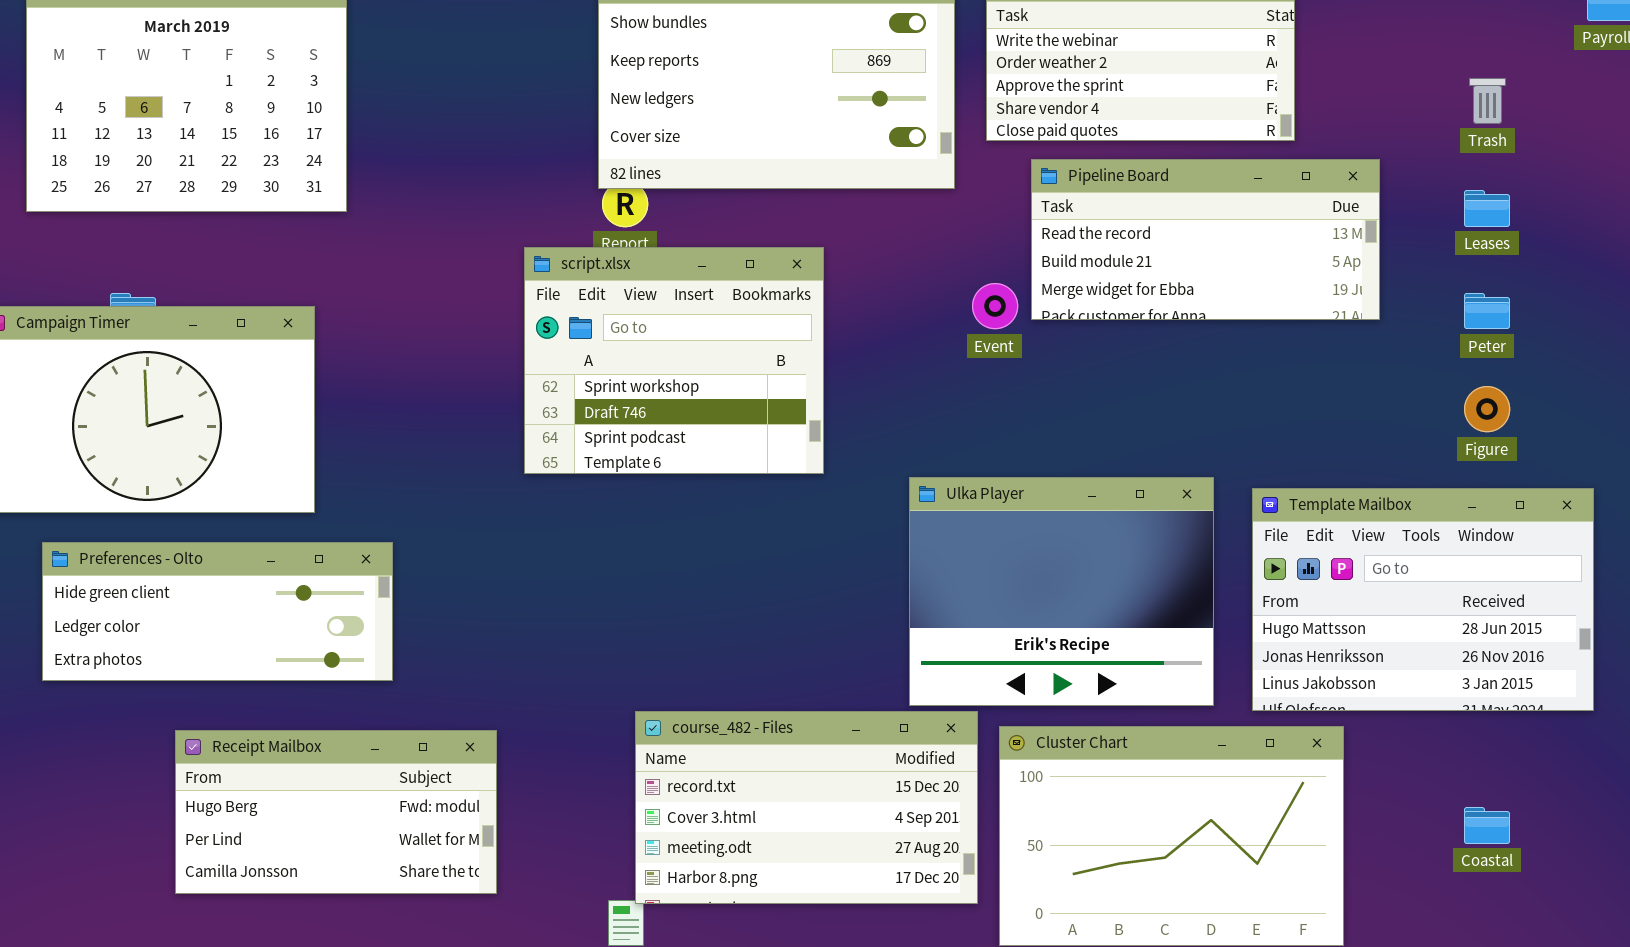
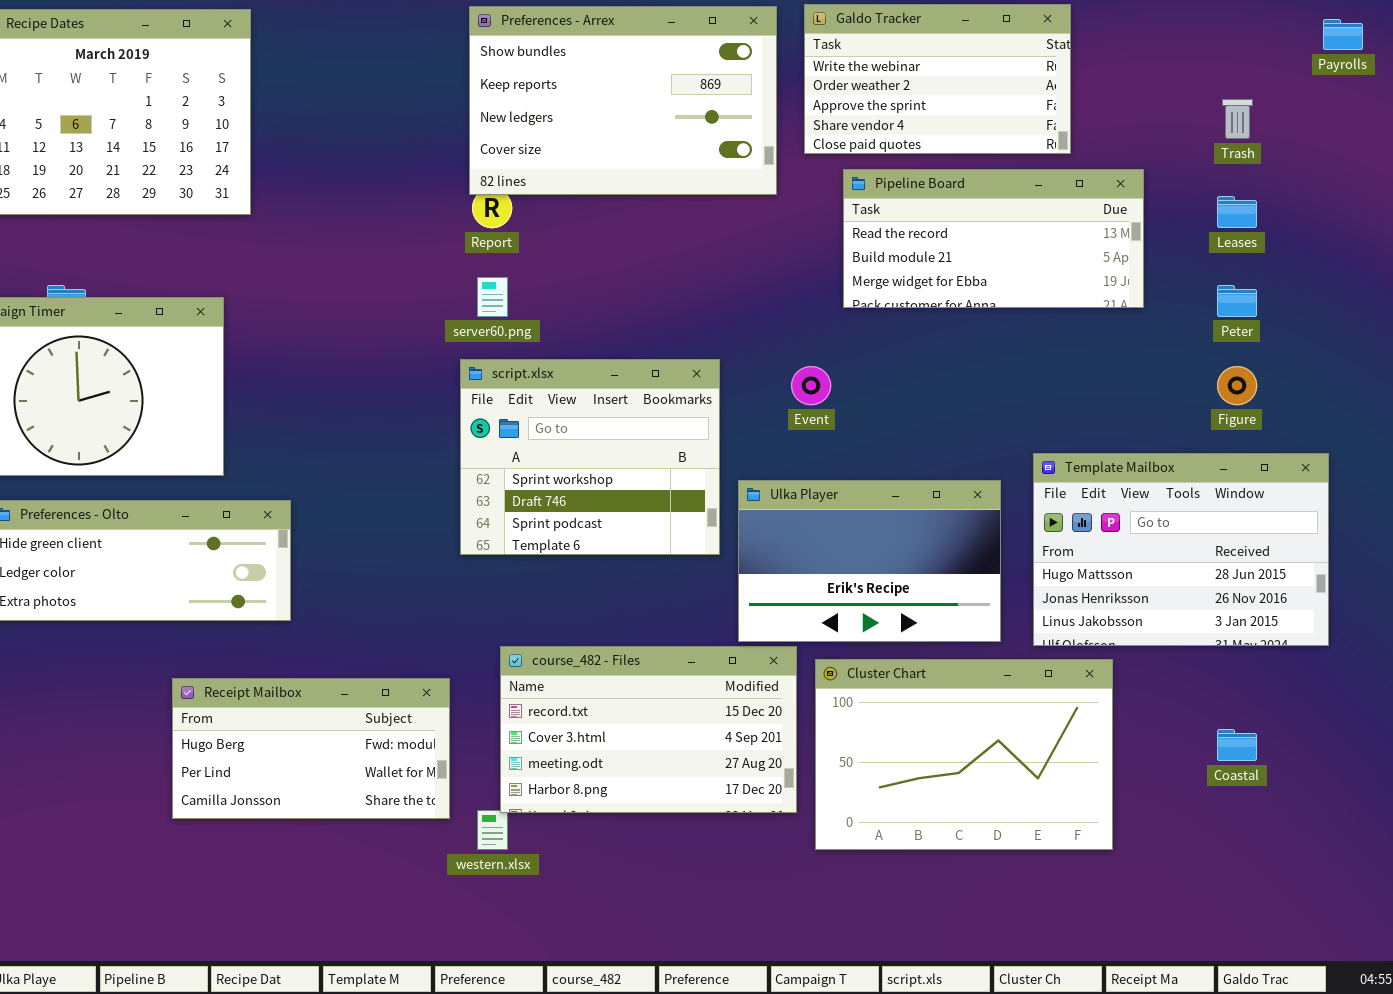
script.xlsx: [524,247,824,474] -> [460,359,720,555], moved
Event: [972,283,1018,329] -> [791,366,831,405], moved
Ulka Player: [909,477,1214,706] -> [738,480,1001,642], resized
Receipt Mailbox: [175,730,497,894] -> [172,678,450,819], moved

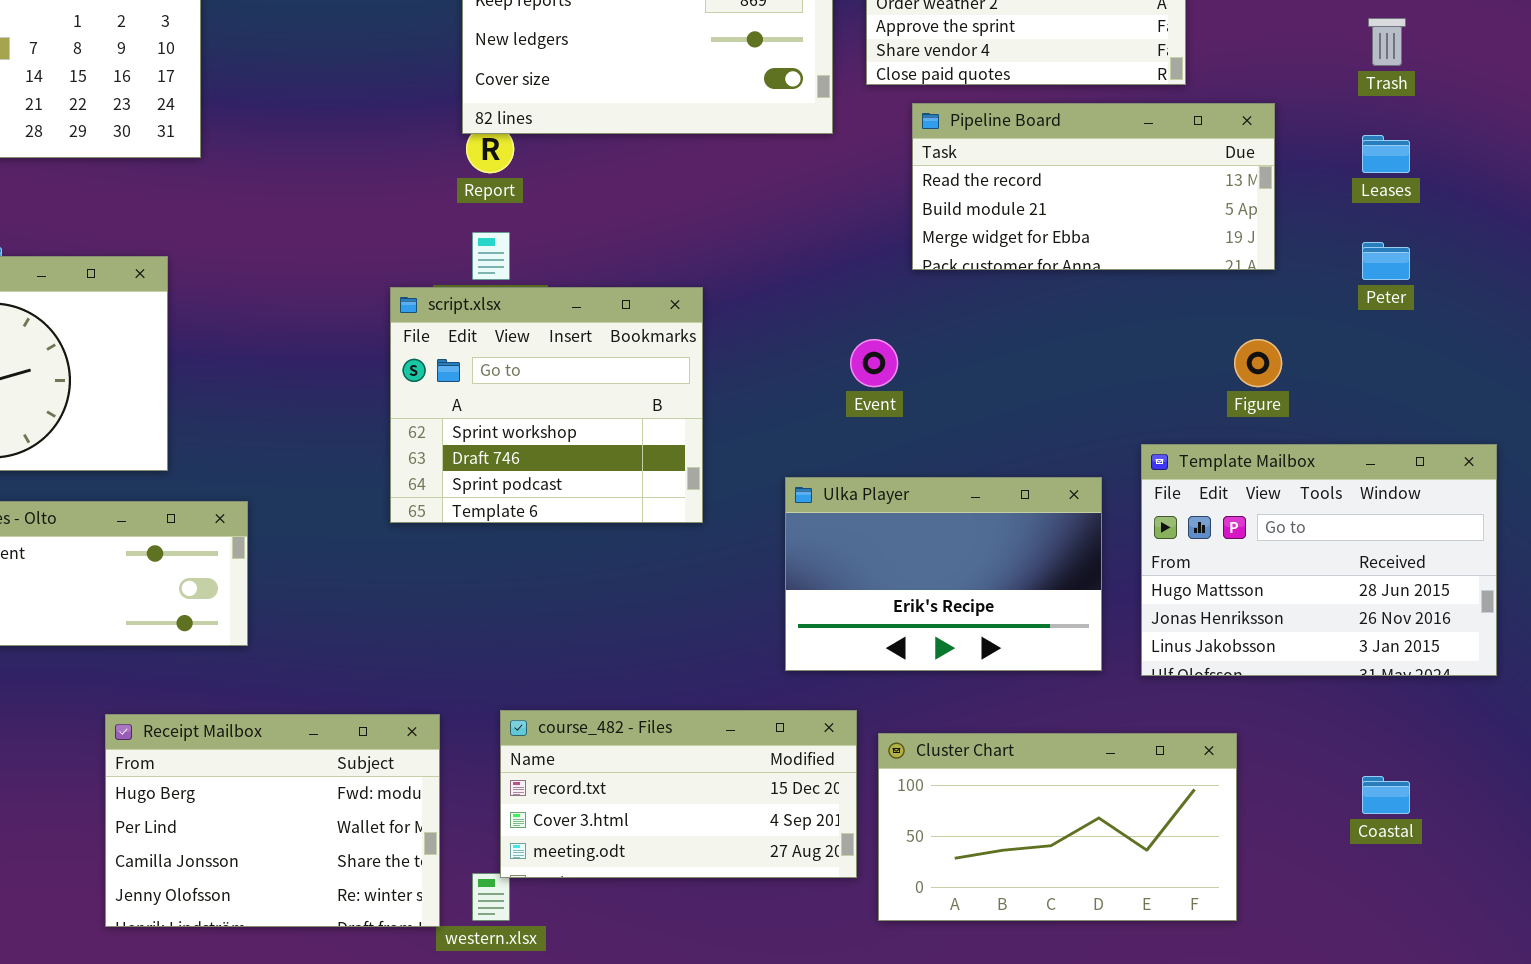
script.xlsx: [460,359,720,555] -> [390,287,703,523], moved
Figure: [1217,366,1257,405] -> [1234,339,1282,387], moved
course_482 - Files: [500,646,797,813] -> [500,710,857,878], resized
Cluster Chart: [815,659,1113,850] -> [878,733,1237,921], resized
Receipt Mailbox: [172,678,450,819] -> [105,714,440,927], resized

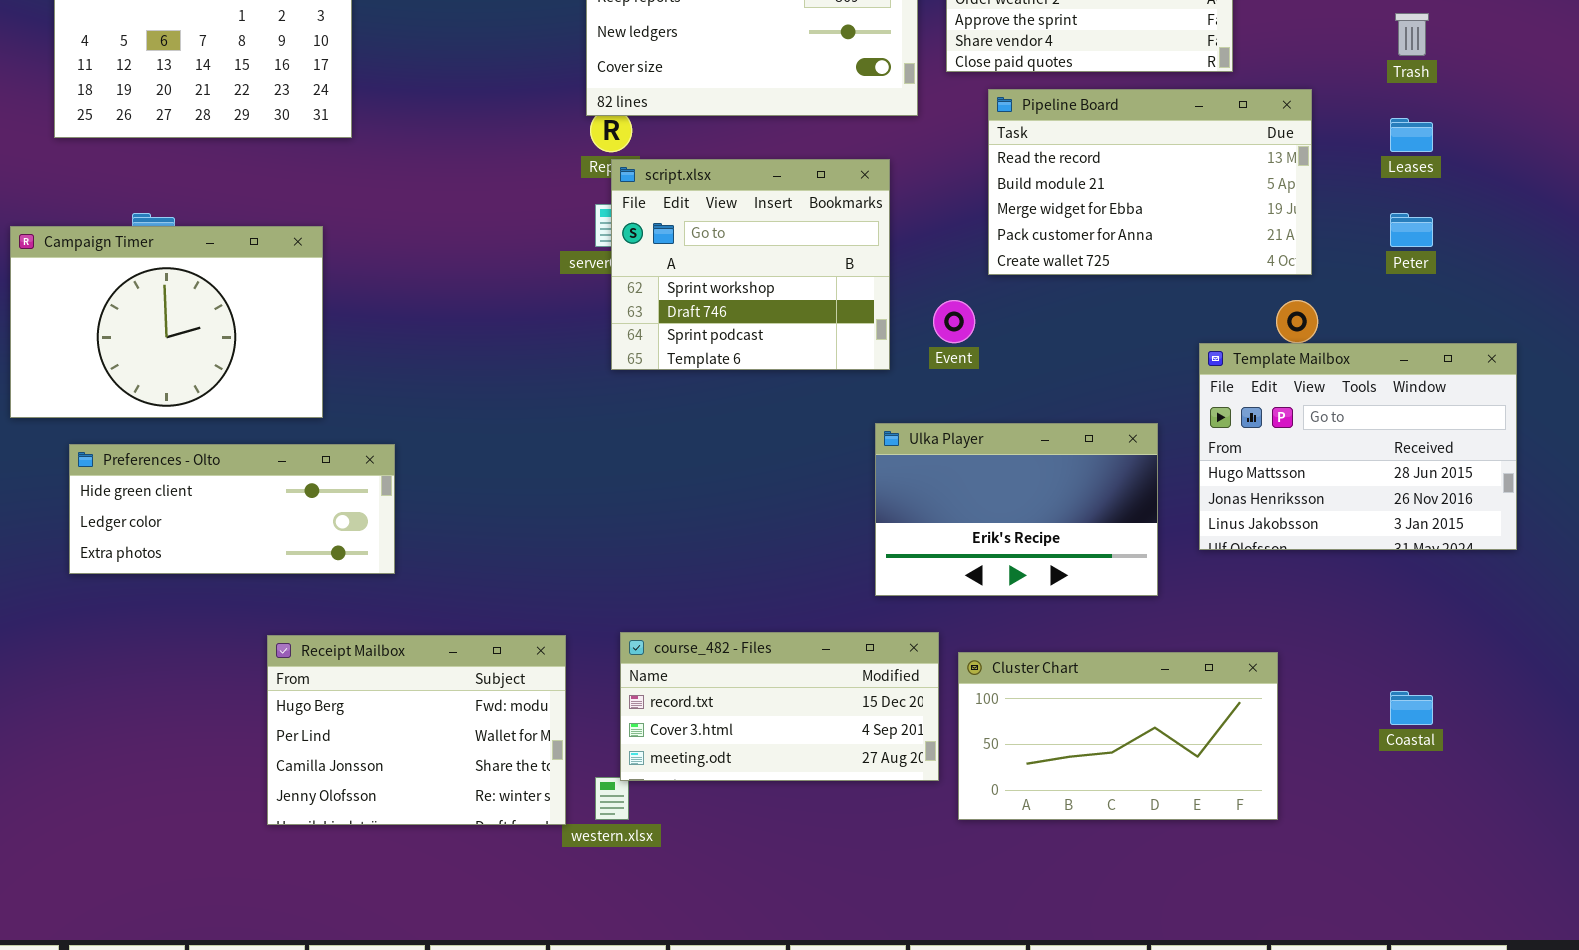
Pipeline Board: [912,103,1275,270] -> [988,89,1312,275], resized
script.xlsx: [390,287,703,523] -> [611,159,890,370], moved
Template Mailbox: [1141,444,1497,676] -> [1199,343,1517,550], moved

